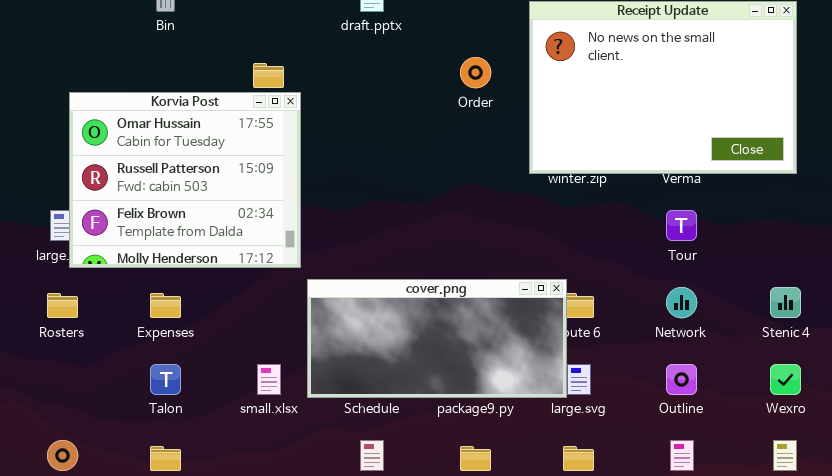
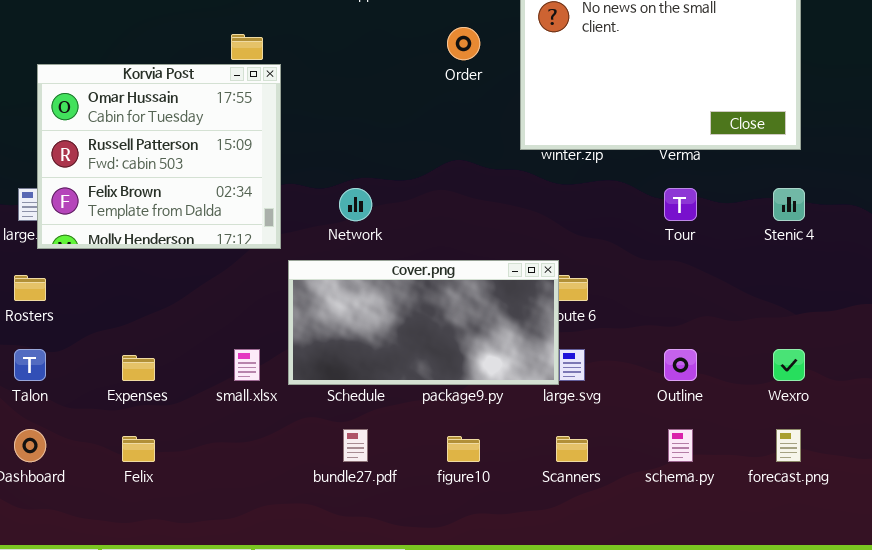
Network: [666,287,697,318] -> [339,188,372,221], moved
Stenic 4: [770,287,801,318] -> [773,188,805,221], moved
Expenses: [150,293,181,318] -> [122,355,155,381], moved
Talon: [150,364,181,395] -> [14,349,46,381], moved

